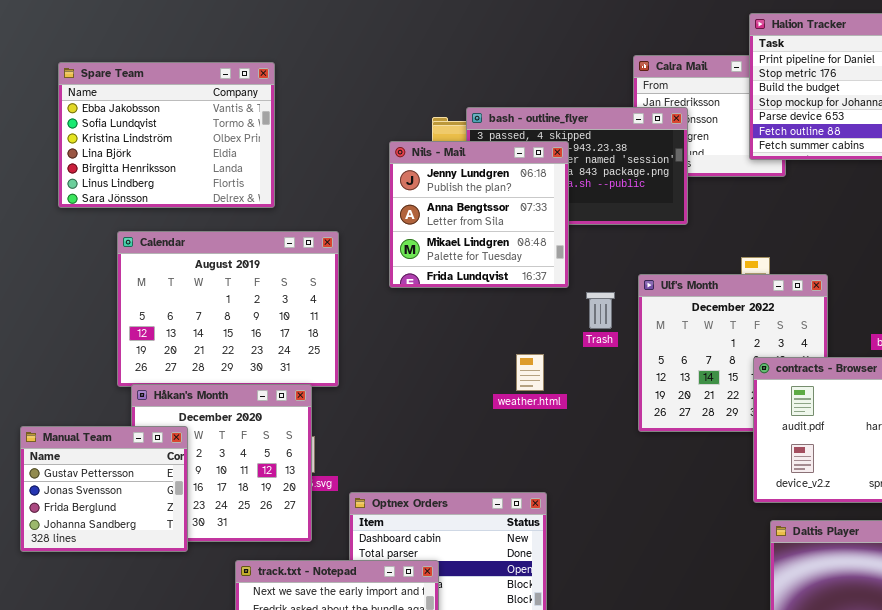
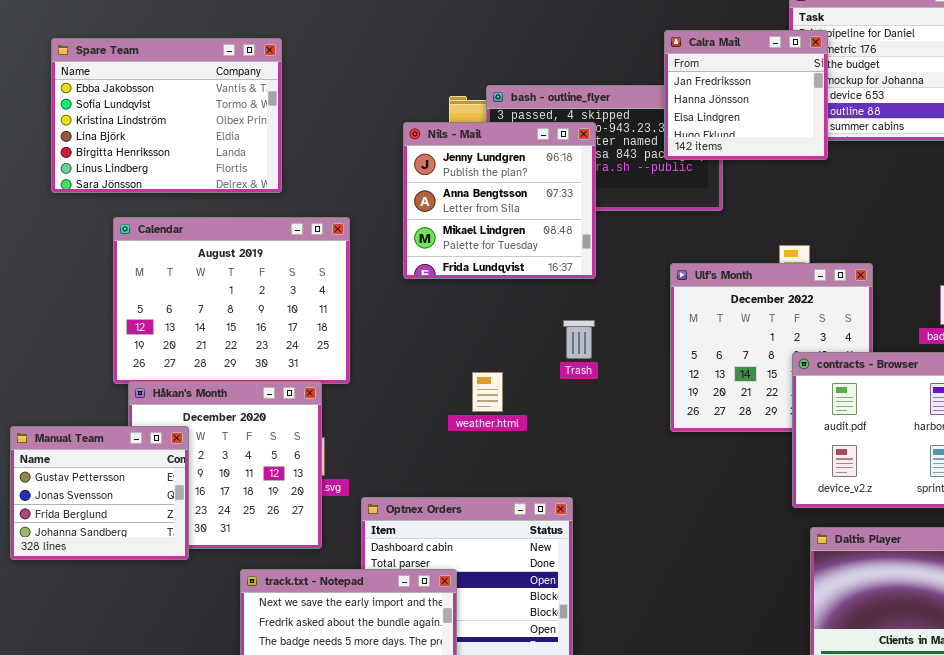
Calra Mail: [633,55,786,177] -> [664,30,828,160], raised
Trash: [586,292,615,329] -> [563,320,595,359], moved
weather.html: [516,354,544,391] -> [472,372,503,412], moved

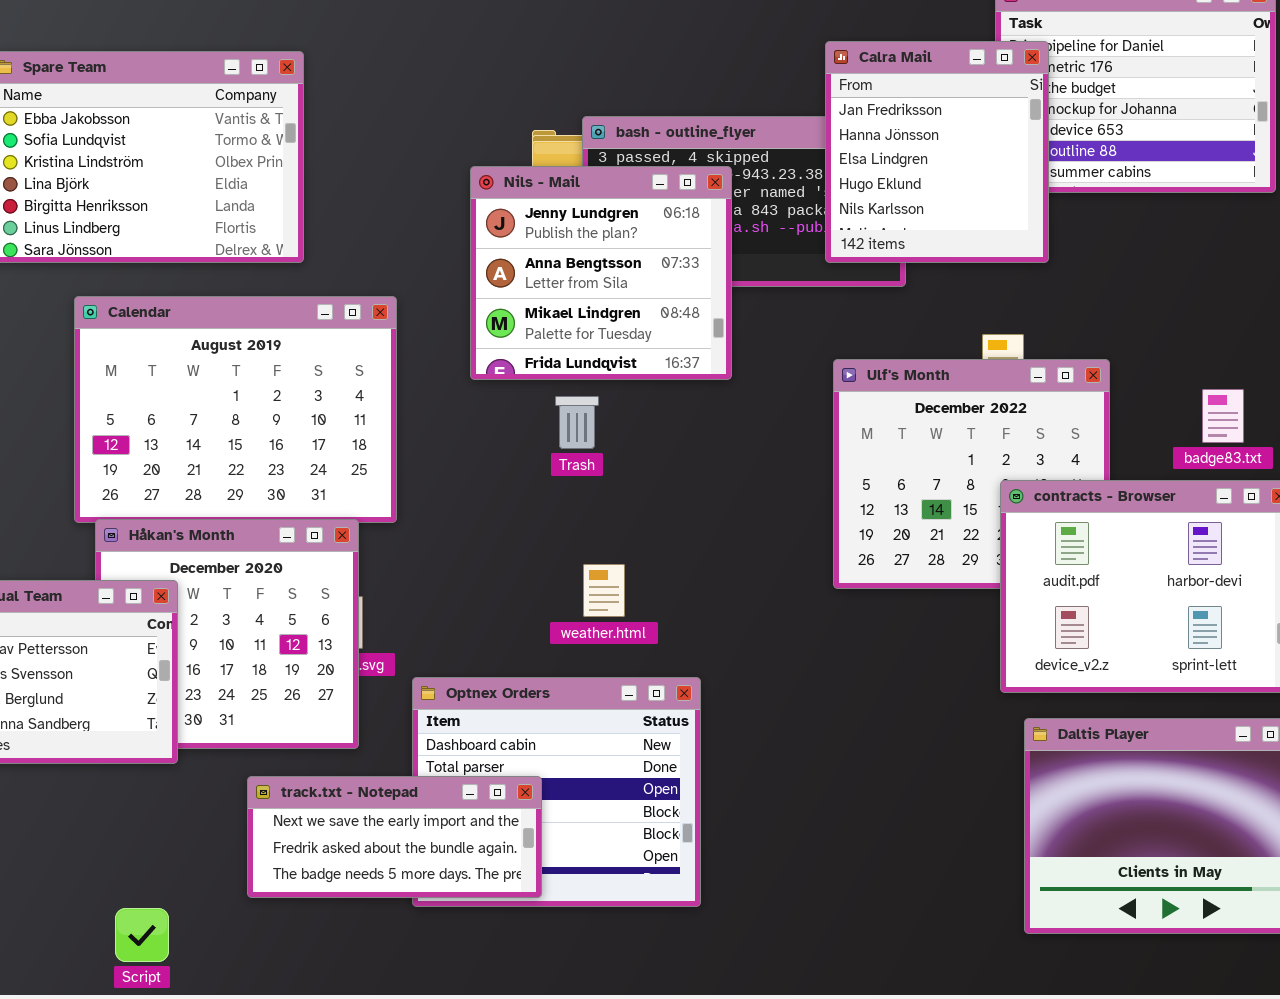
Calra Mail: [664,30,828,160] -> [825,41,1049,263], resized
Trash: [563,320,595,359] -> [555,396,599,449], moved
weather.html: [472,372,503,412] -> [583,564,625,617], moved

